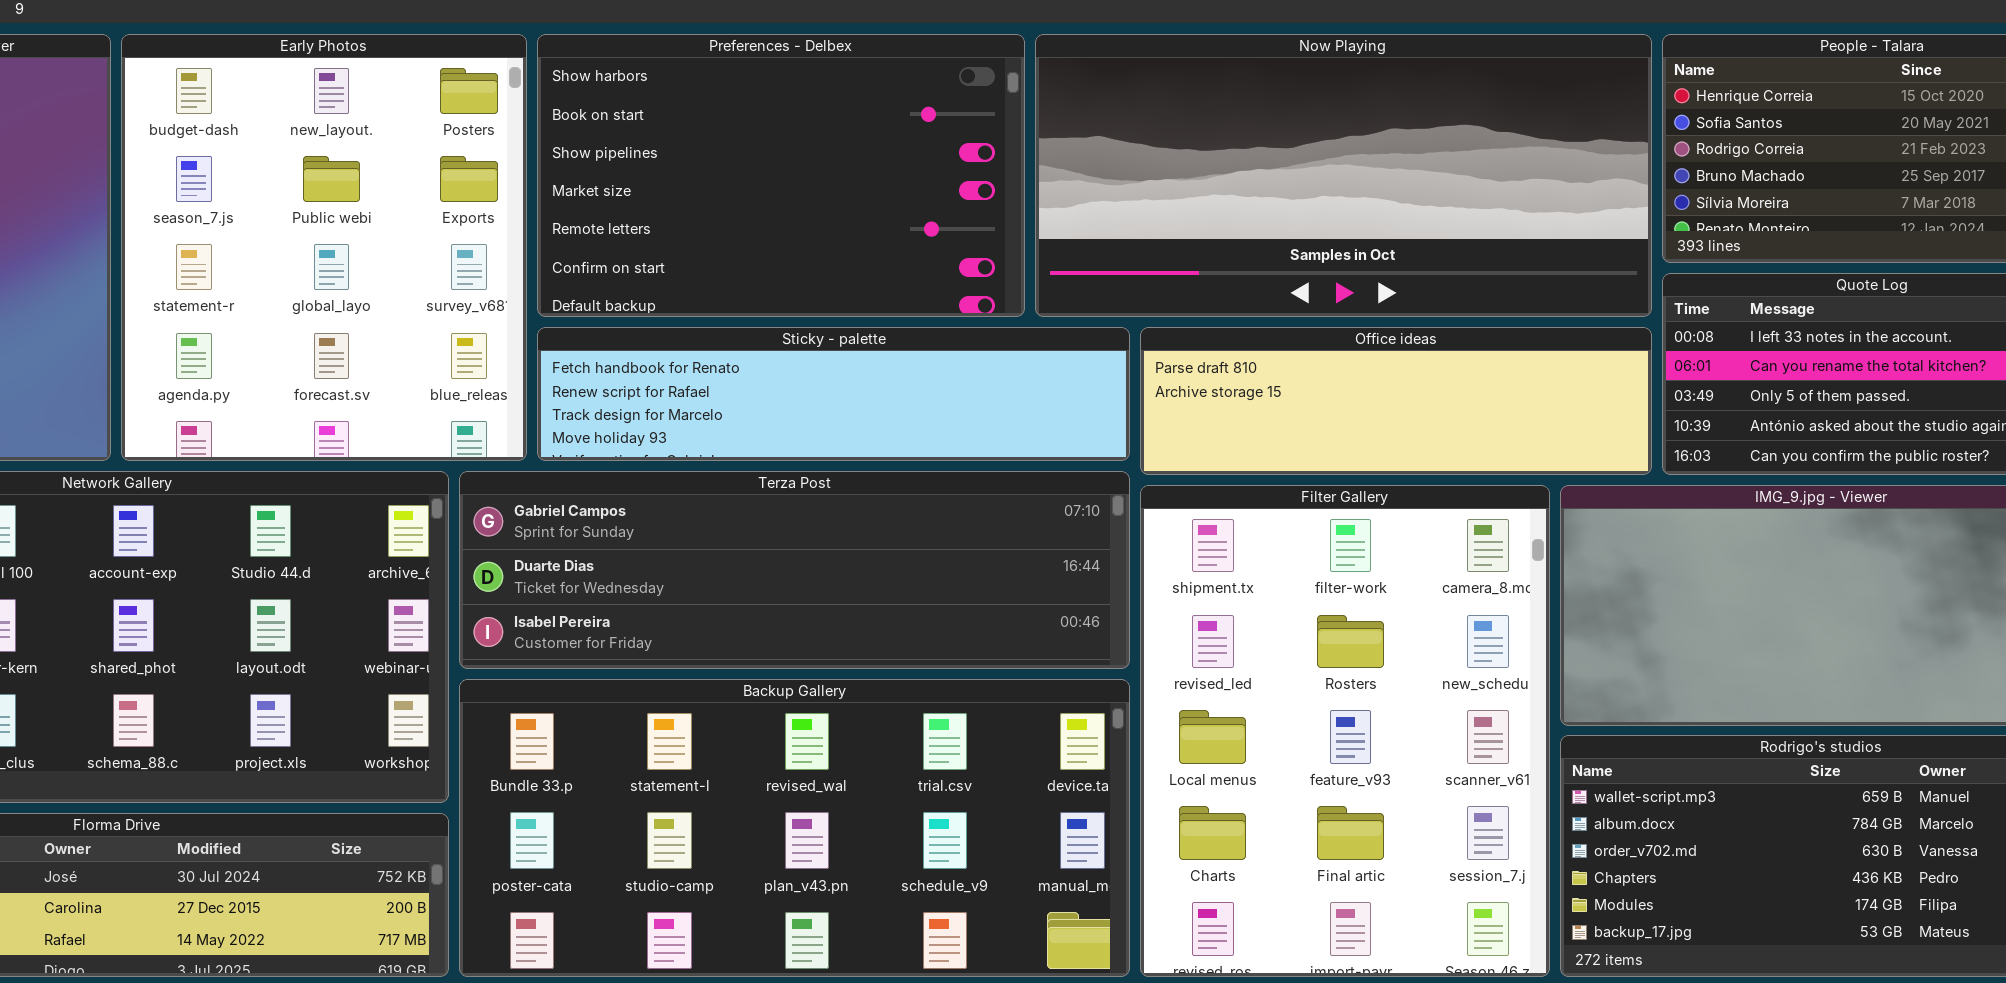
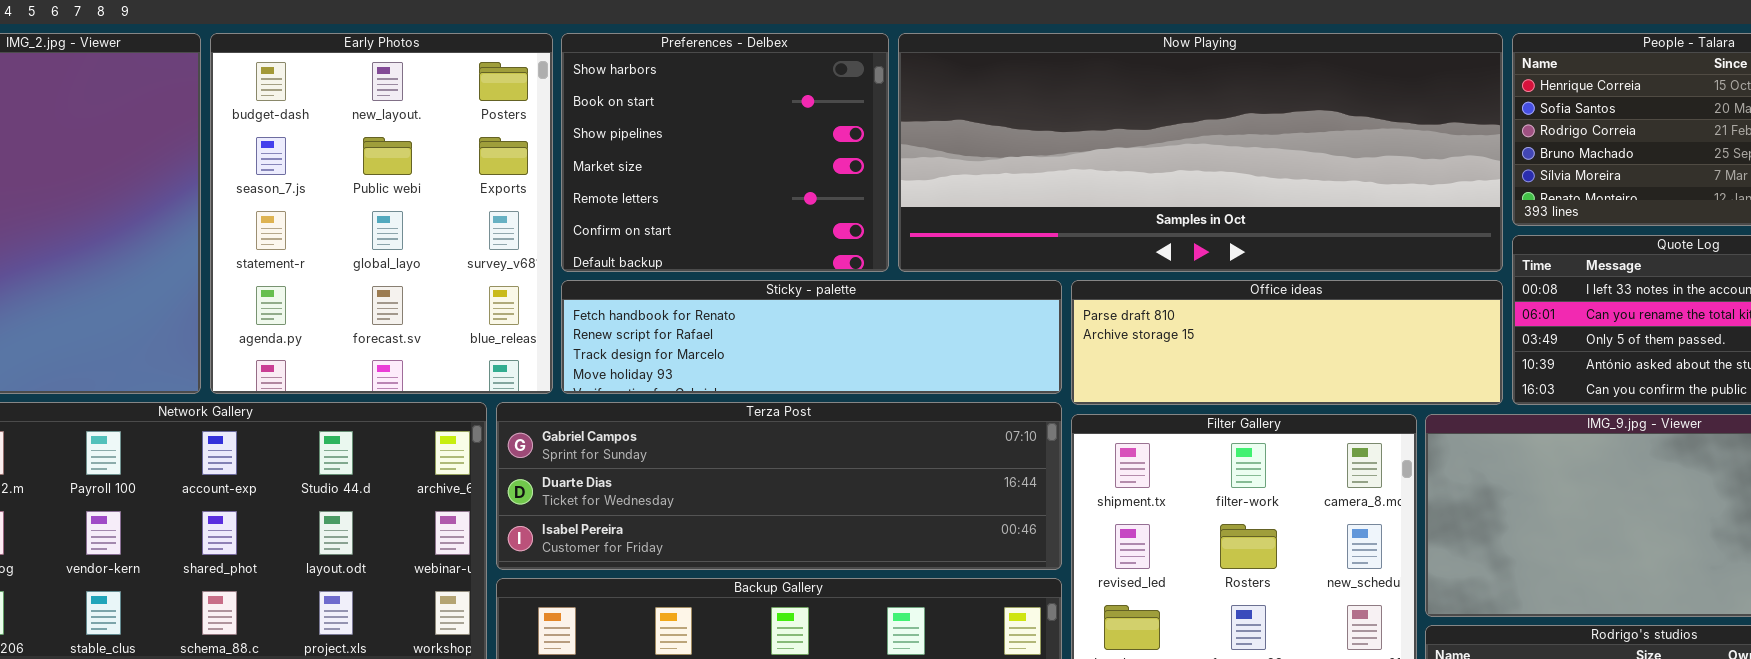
Preferences - Delbex: [537,34,1025,317] -> [561,33,889,272], resized
Now Playing: [1035,34,1652,317] -> [898,33,1503,272], resized

